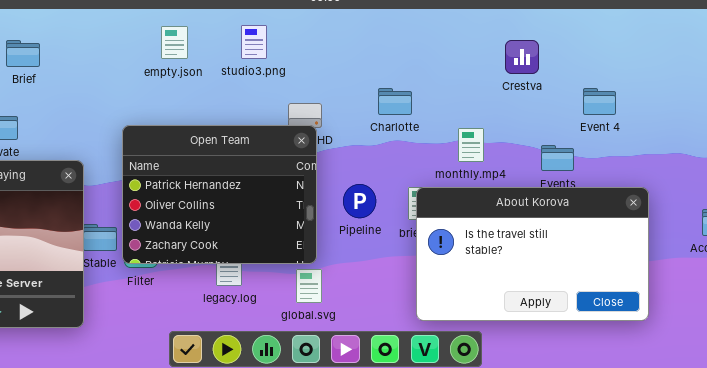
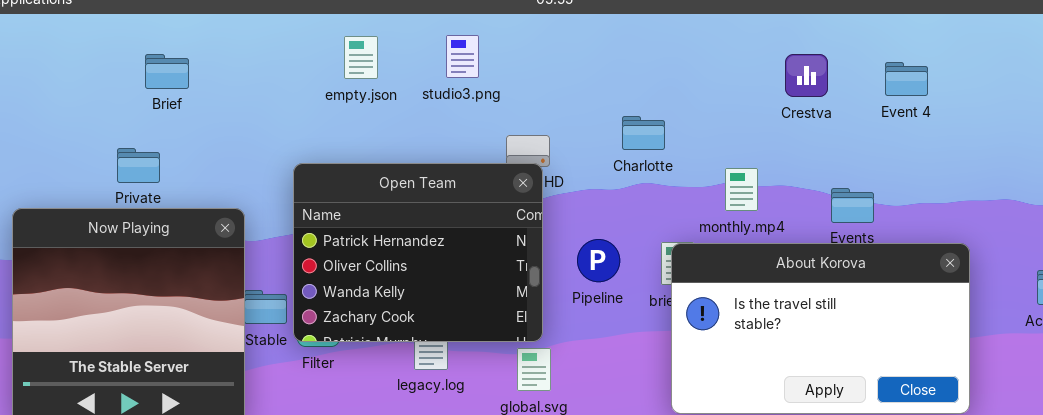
Event 4: [583,88,616,115] -> [885,62,928,96], moved

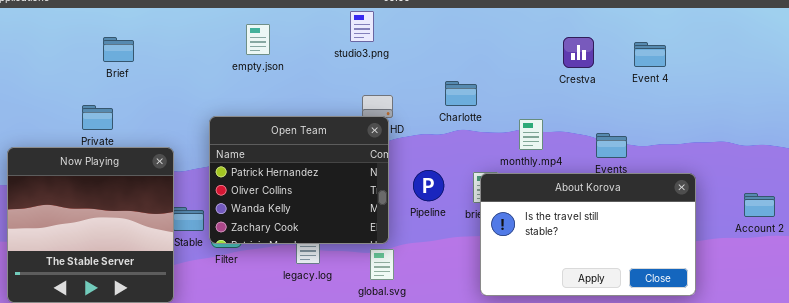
studio3.png: [446,35,479,78] -> [350,11,374,42], moved

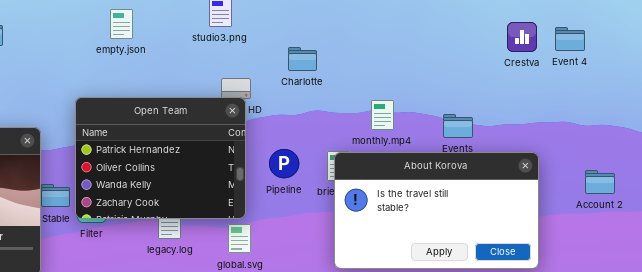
Crestva: [563,37,594,68] -> [507,22,537,52], moved
Event 4: [634,42,666,67] -> [555,27,585,51], moved
Charlotte: [445,81,477,106] -> [288,47,317,71], moved

